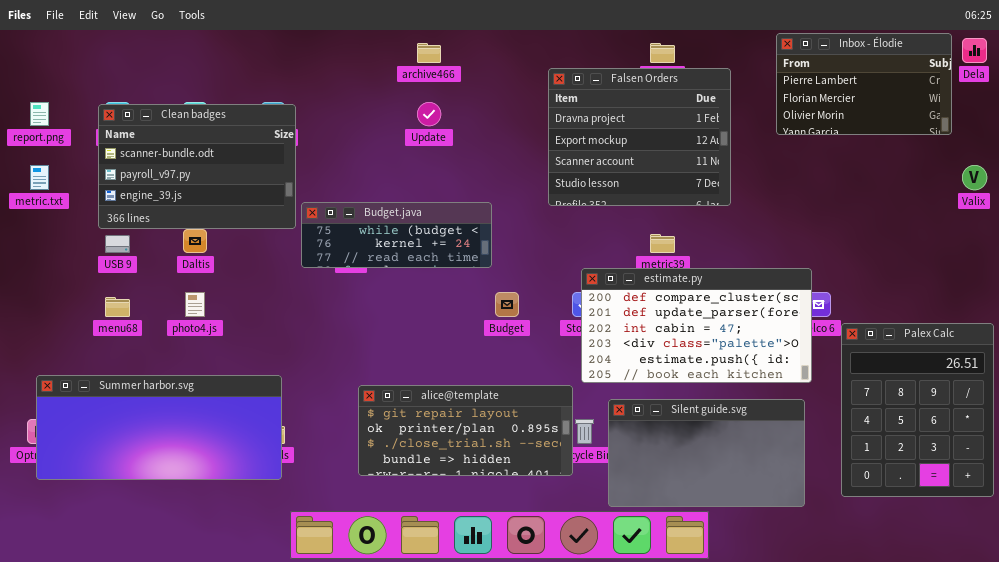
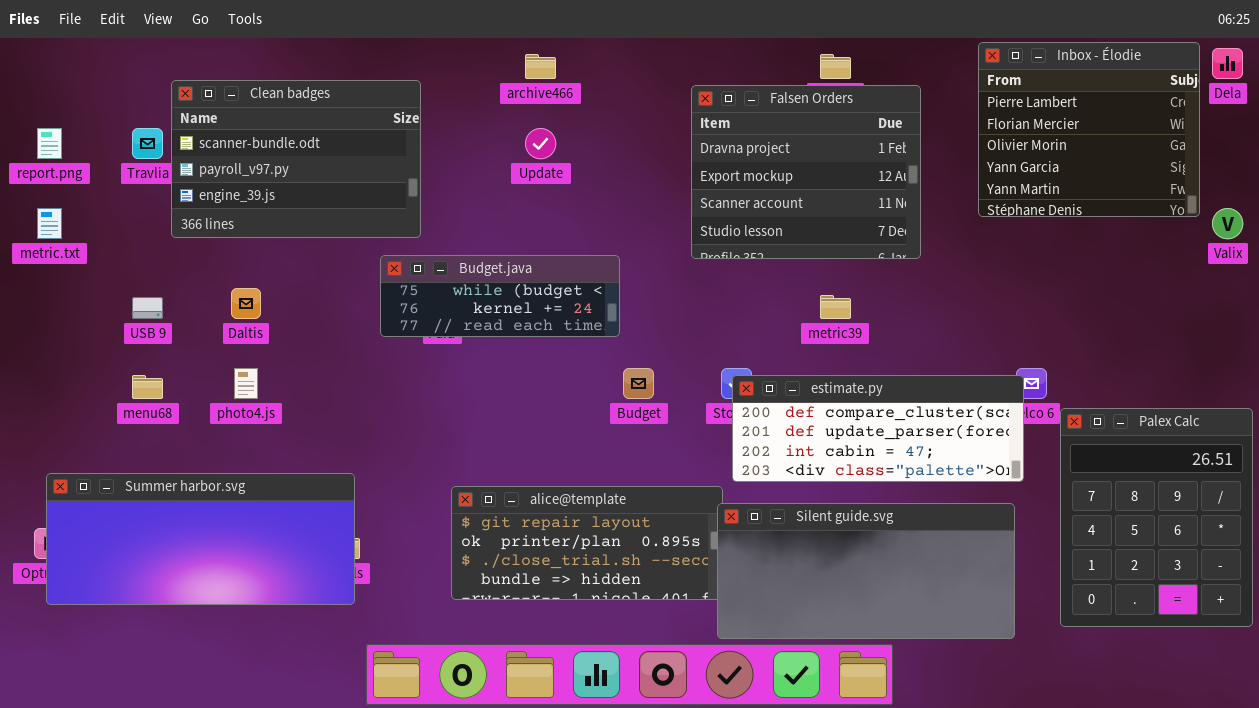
Inbox - Élodie: [776,33,952,135] -> [978,42,1200,217], resized
Clean badges: [98,104,296,229] -> [171,80,421,238], moved
estimate.py: [581,268,812,383] -> [732,375,1024,482], resized
Silent guide.svg: [608,399,805,507] -> [717,503,1015,639], resized

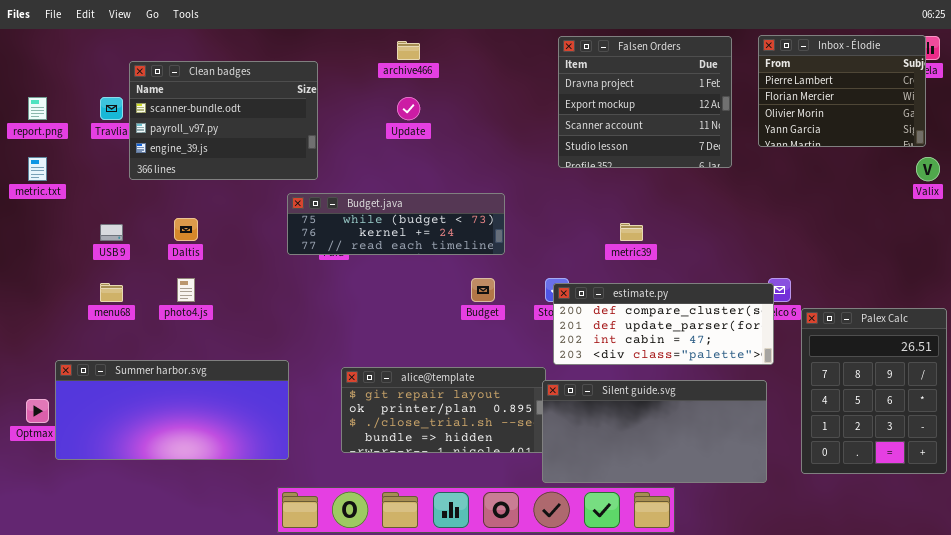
Inbox - Élodie: [978,42,1200,217] -> [758,35,926,147], moved, resized
Falsen Orders: [691,85,921,259] -> [558,36,732,168], moved
Budget.java: [380,255,620,337] -> [287,193,505,255], resized
Summer harbor.svg: [46,473,355,605] -> [55,360,289,460], moved

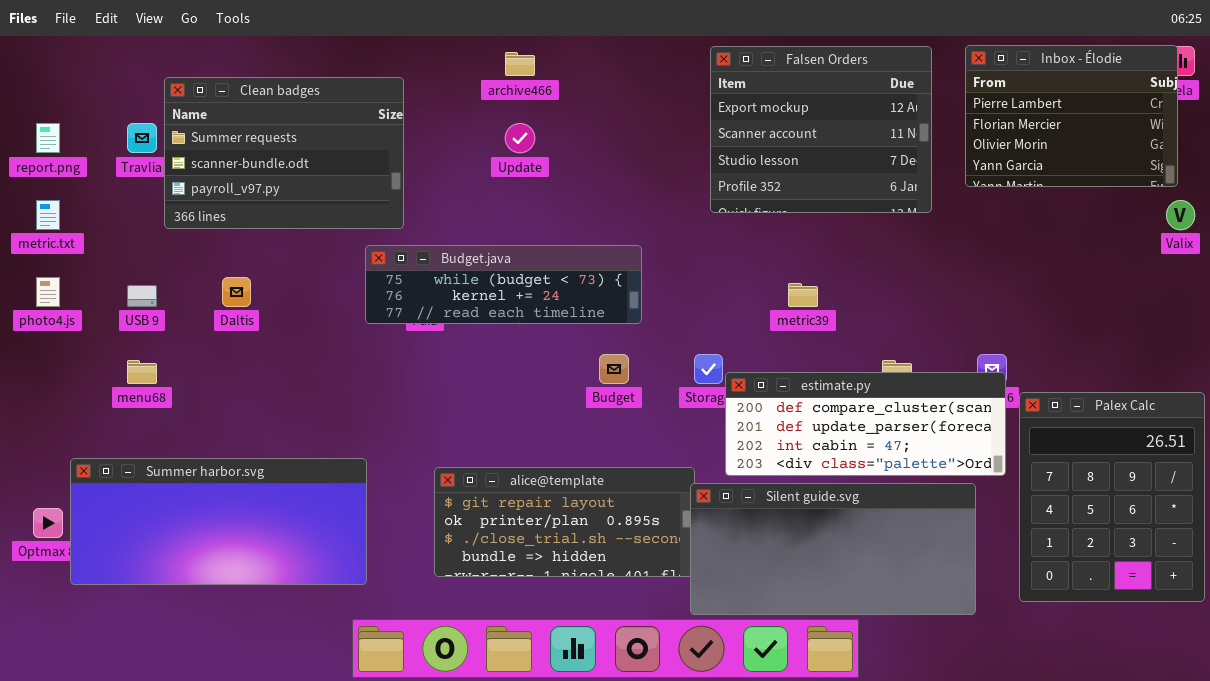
Falsen Orders: [558,36,732,168] -> [710,46,932,213], scrolled down 1 row
Clean badges: [129,61,318,180] -> [164,77,404,229], scrolled up 1 row
photo4.js: [177,278,195,302] -> [36,277,60,307], moved
estimate.py: [553,283,774,365] -> [725,372,1006,476], moved

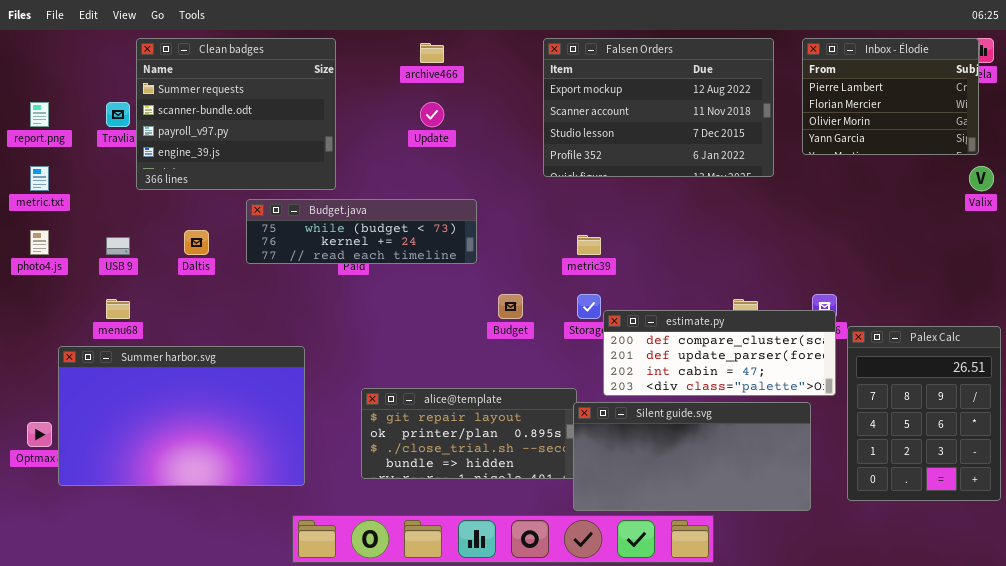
Falsen Orders: [710,46,932,213] -> [543,38,774,177], resized
Clean badges: [164,77,404,229] -> [136,38,336,190], resized
Budget.java: [365,245,642,324] -> [246,199,477,264], moved
metric39: [788,283,818,307] -> [577,235,601,255], moved
Summer harbor.svg: [70,458,367,585] -> [58,346,305,486], resized

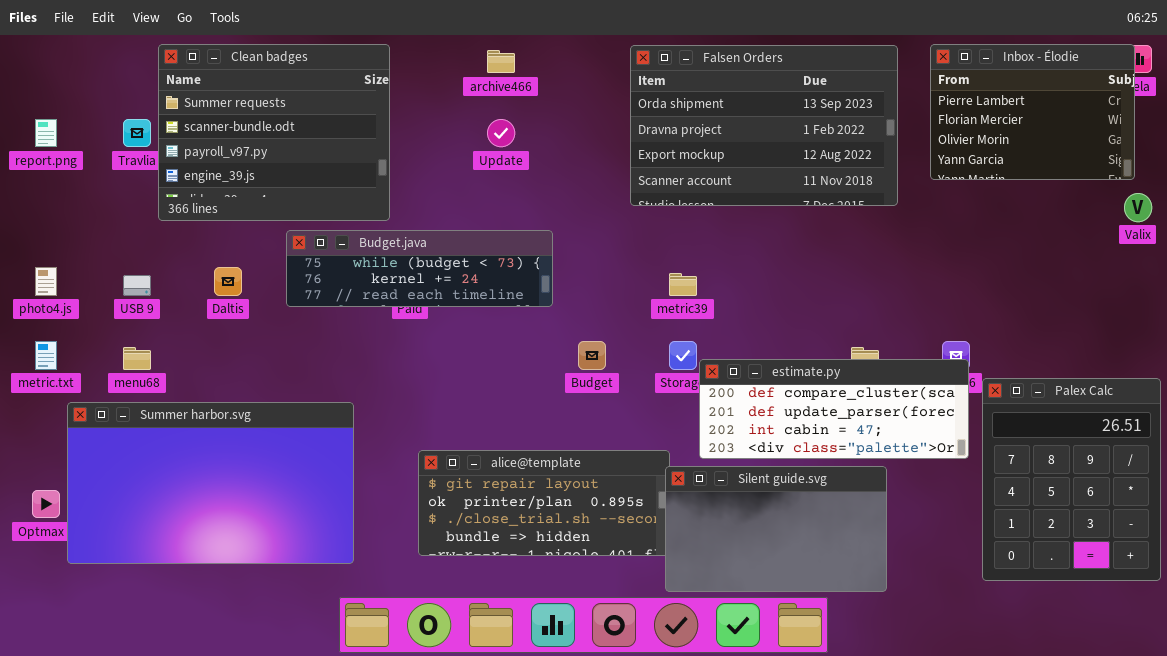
Falsen Orders: [543,38,774,177] -> [630,45,898,206], scrolled up 2 rows
metric.txt: [30,166,49,191] -> [35,341,57,370], moved
Silent guide.svg: [573,402,811,511] -> [665,466,887,592], resized

